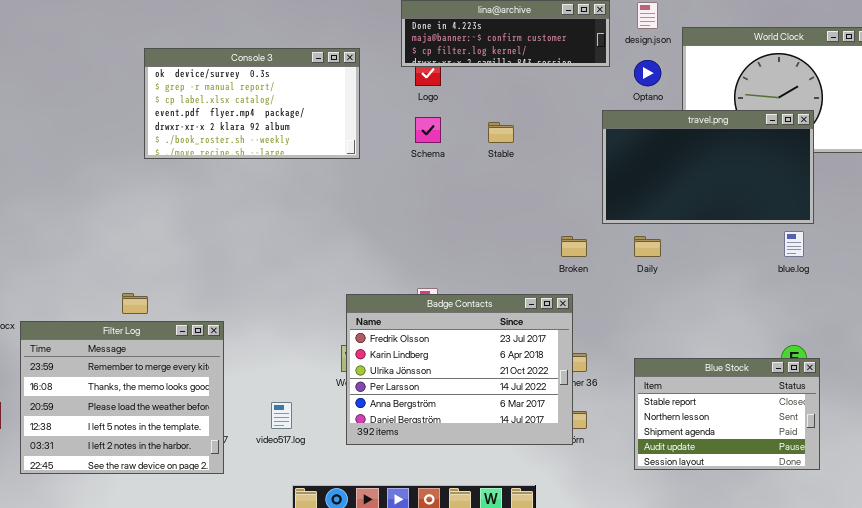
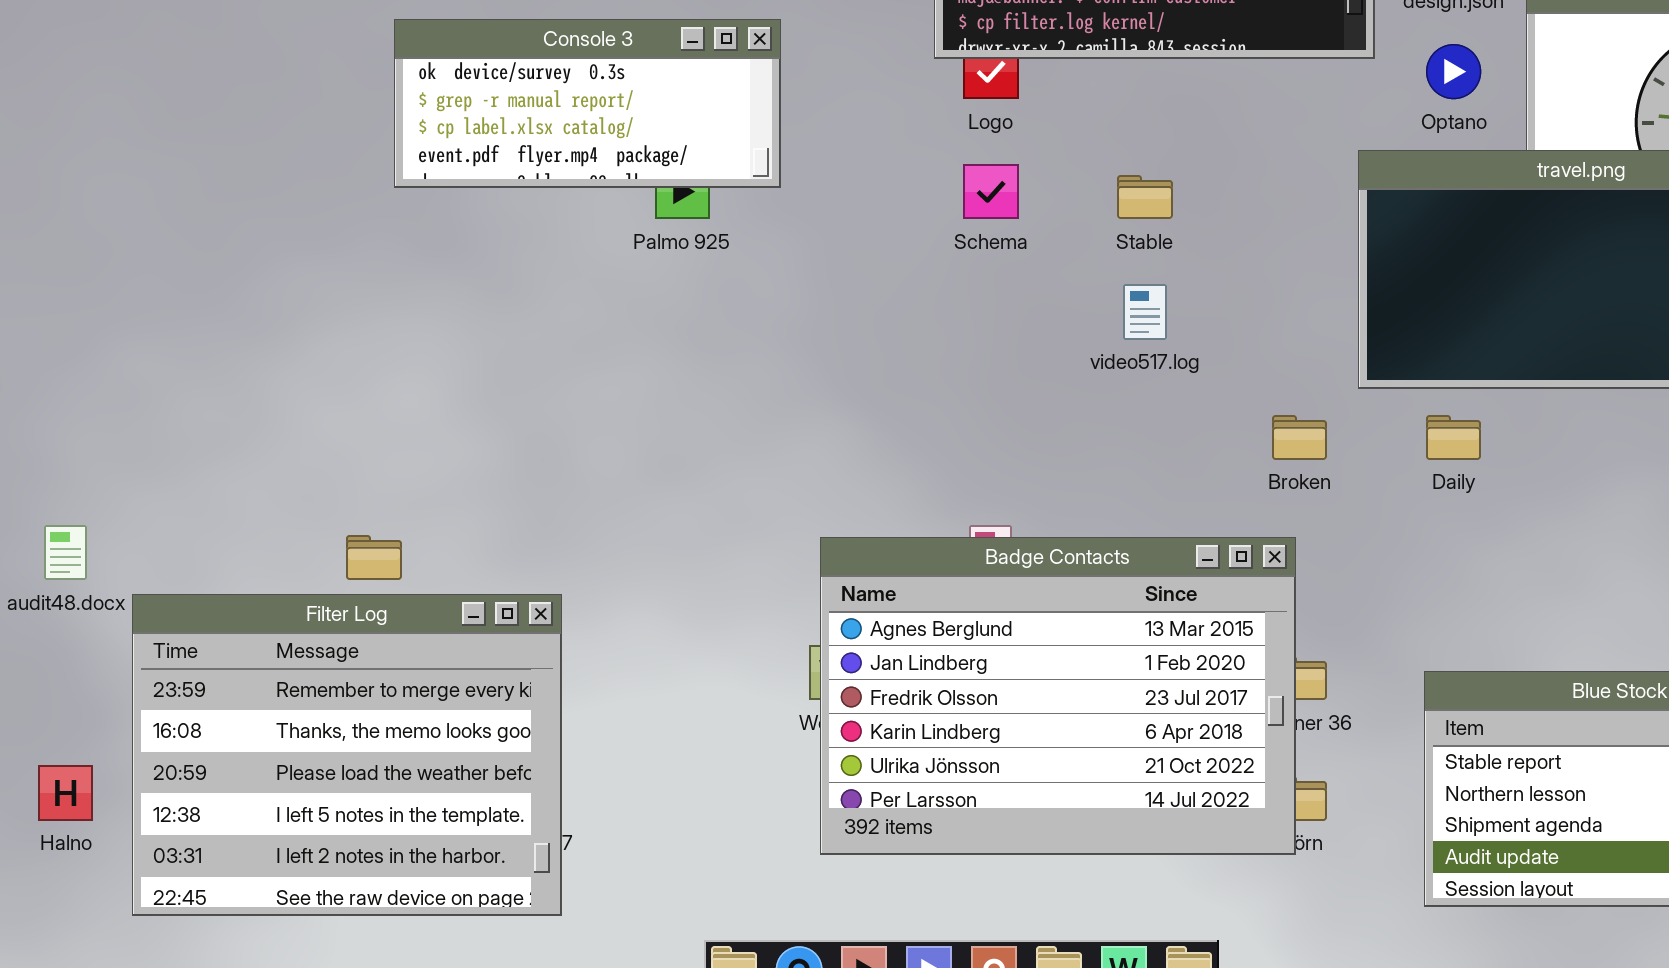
Console 3: [144,48,360,159] -> [394,19,781,188], resized
Badge Contacts: [346,294,573,445] -> [820,537,1296,855], scrolled up 2 rows
video517.log: [271,402,292,429] -> [1123,284,1167,340], moved

